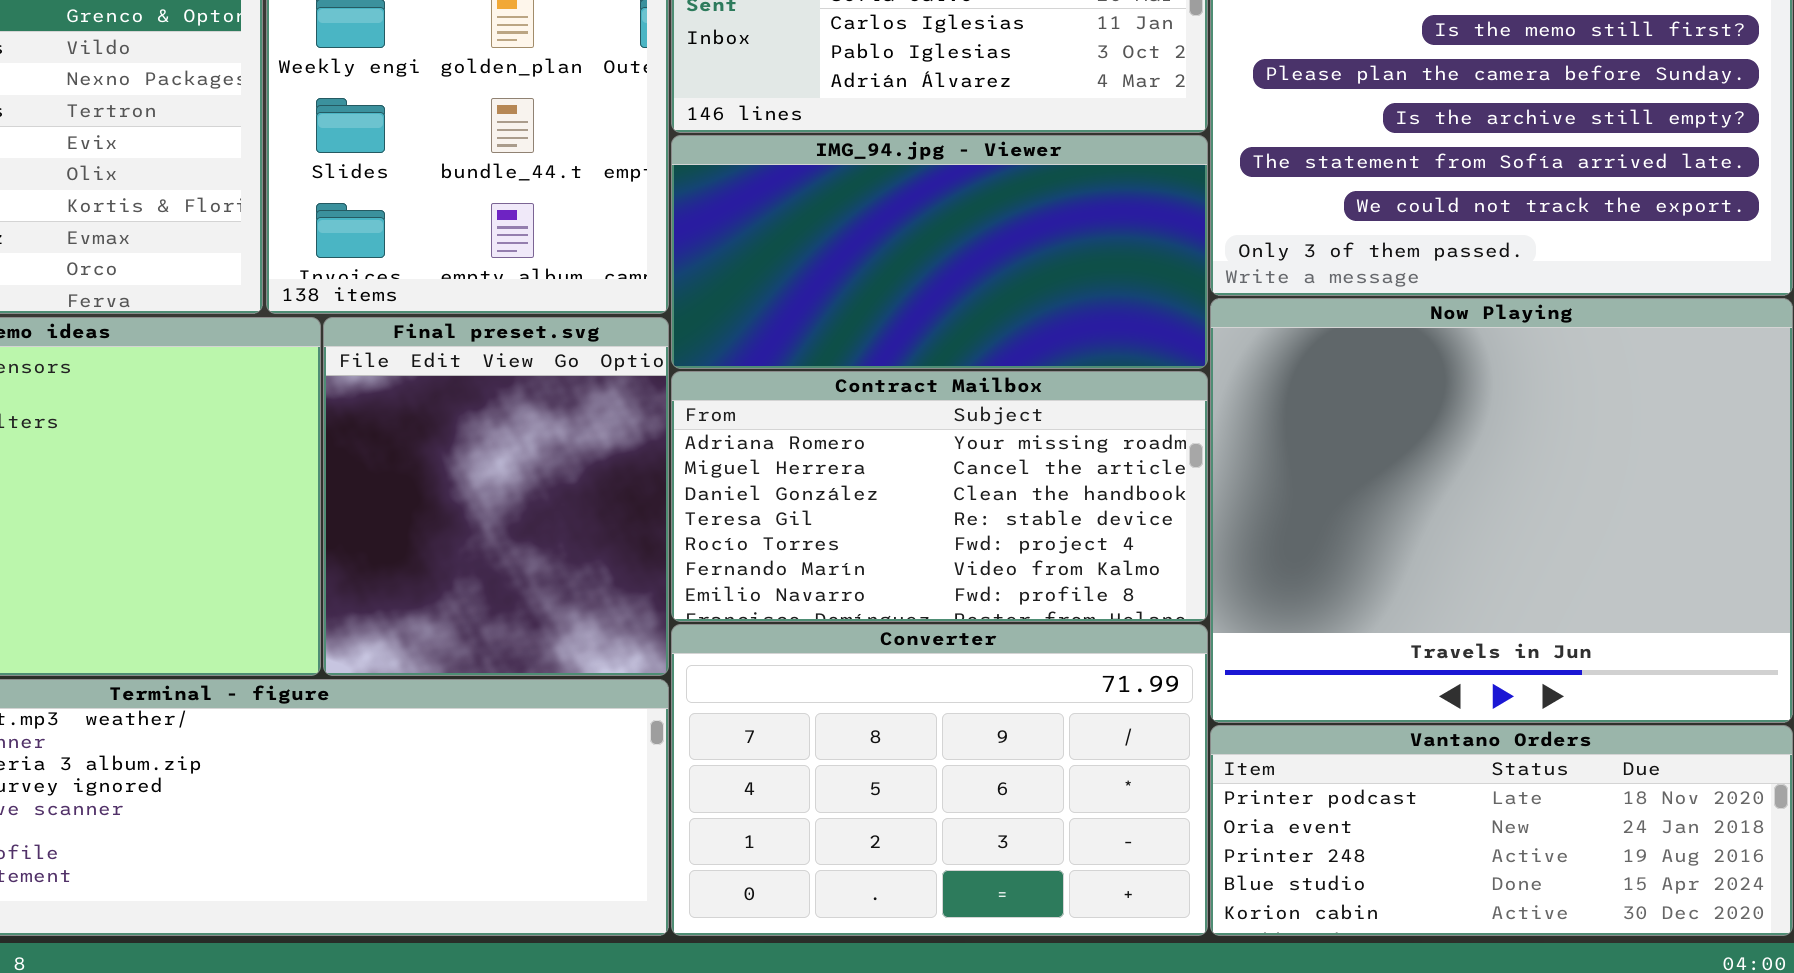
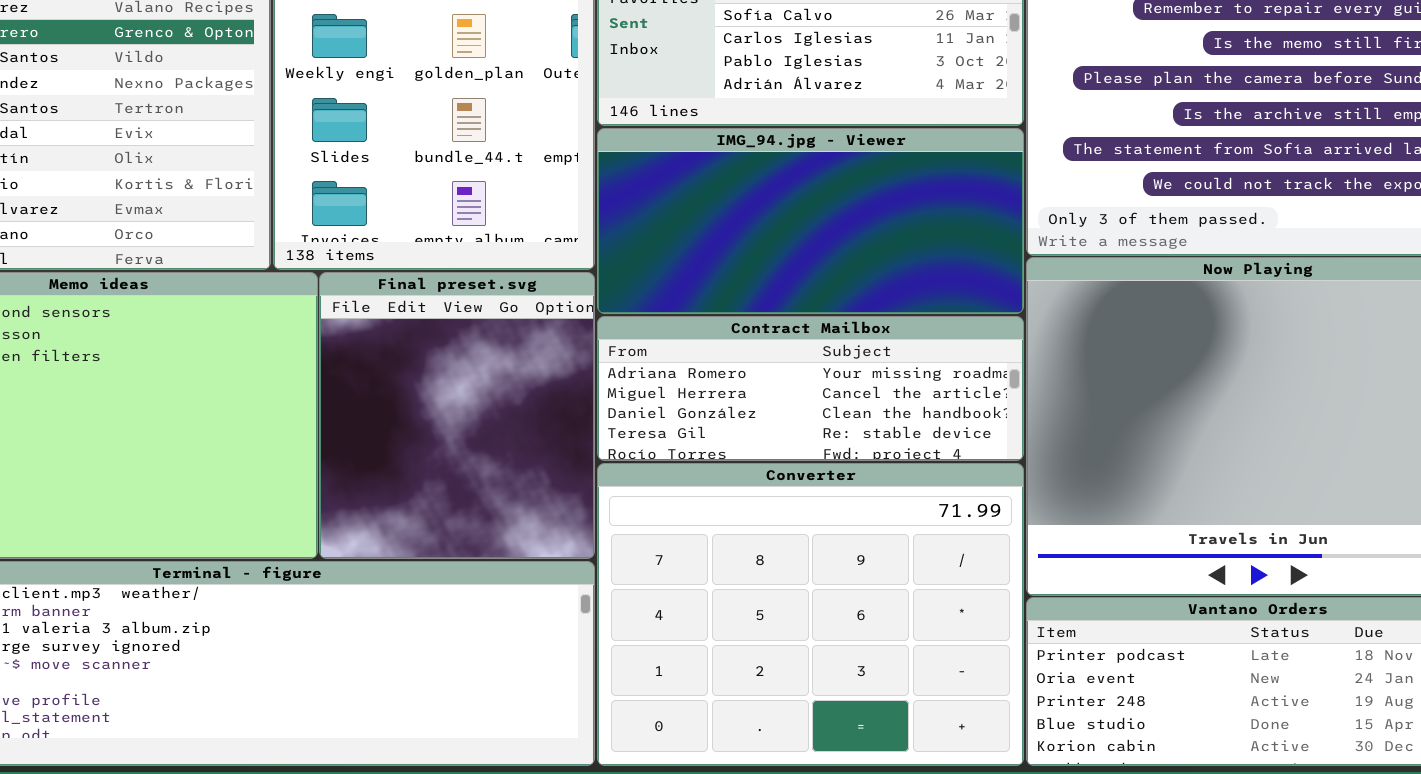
Contract Mailbox: [671,371,1208,622] -> [597,316,1024,461], resized
Converter: [671,624,1208,936] -> [597,463,1024,766], resized

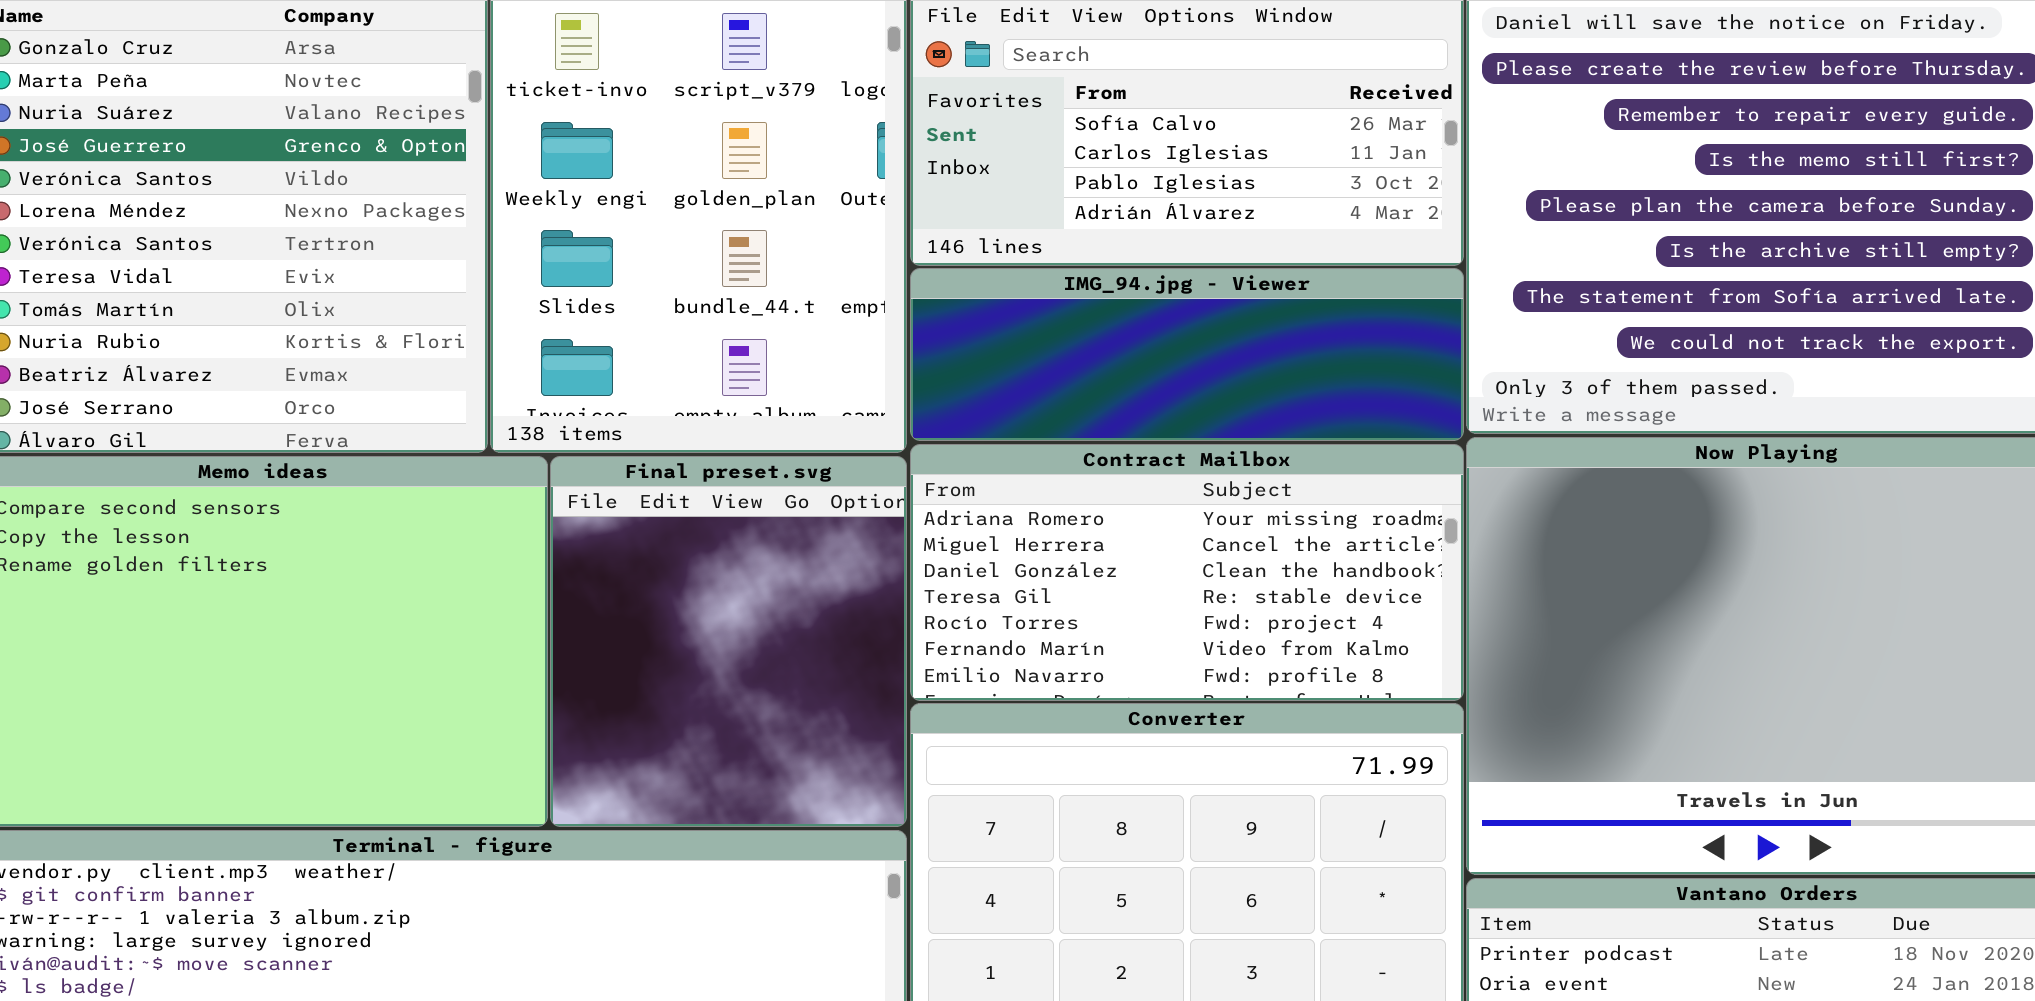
IMG_94.jpg - Viewer: [597,128,1024,314] -> [910,268,1464,441], resized
Contract Mailbox: [597,316,1024,461] -> [910,444,1464,701], resized

